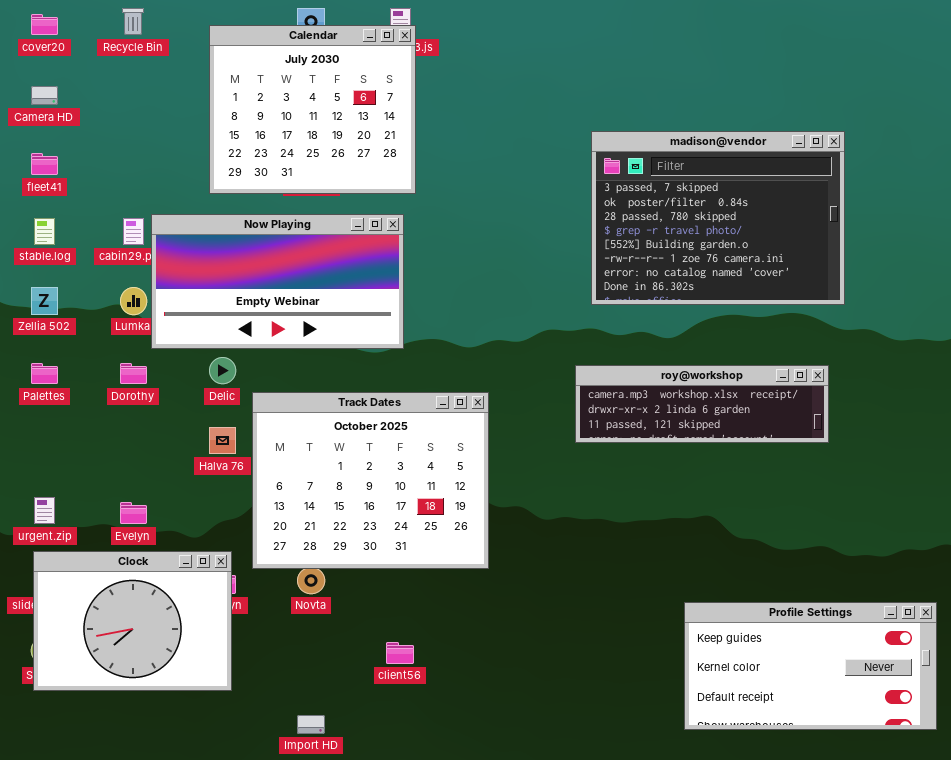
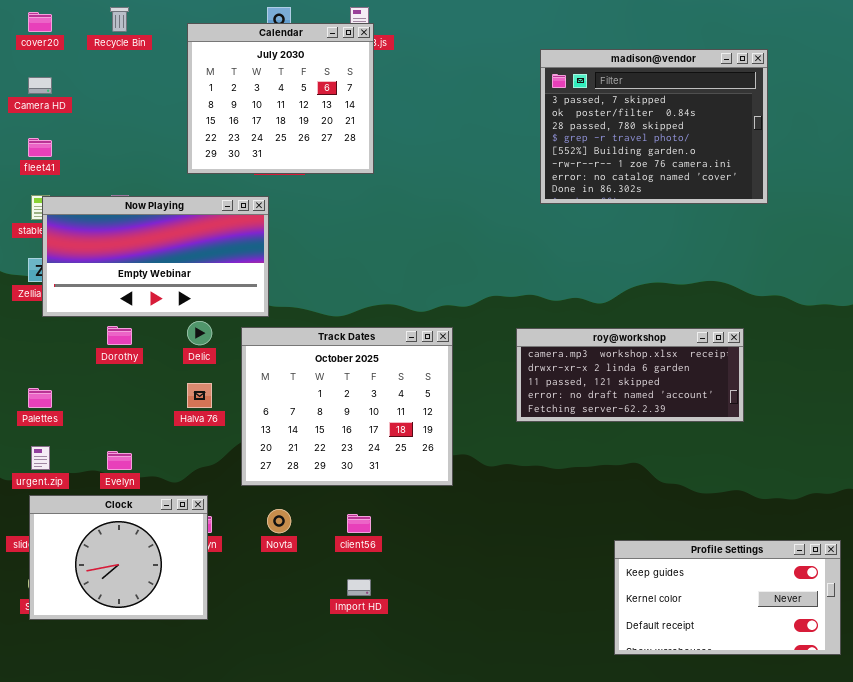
madison@vendor: [591,131,845,305] -> [540,49,768,204], moved
Now Playing: [151,214,404,349] -> [42,196,269,317], moved
Palettes: [31,363,58,384] -> [28,388,52,408], moved
roy@workshop: [575,365,829,443] -> [516,328,744,422], resized
Track Dates: [252,392,489,569] -> [241,327,453,486], moved
client56: [386,642,414,664] -> [347,514,371,533], moved
Import HD: [297,715,325,734] -> [347,579,371,596], moved

